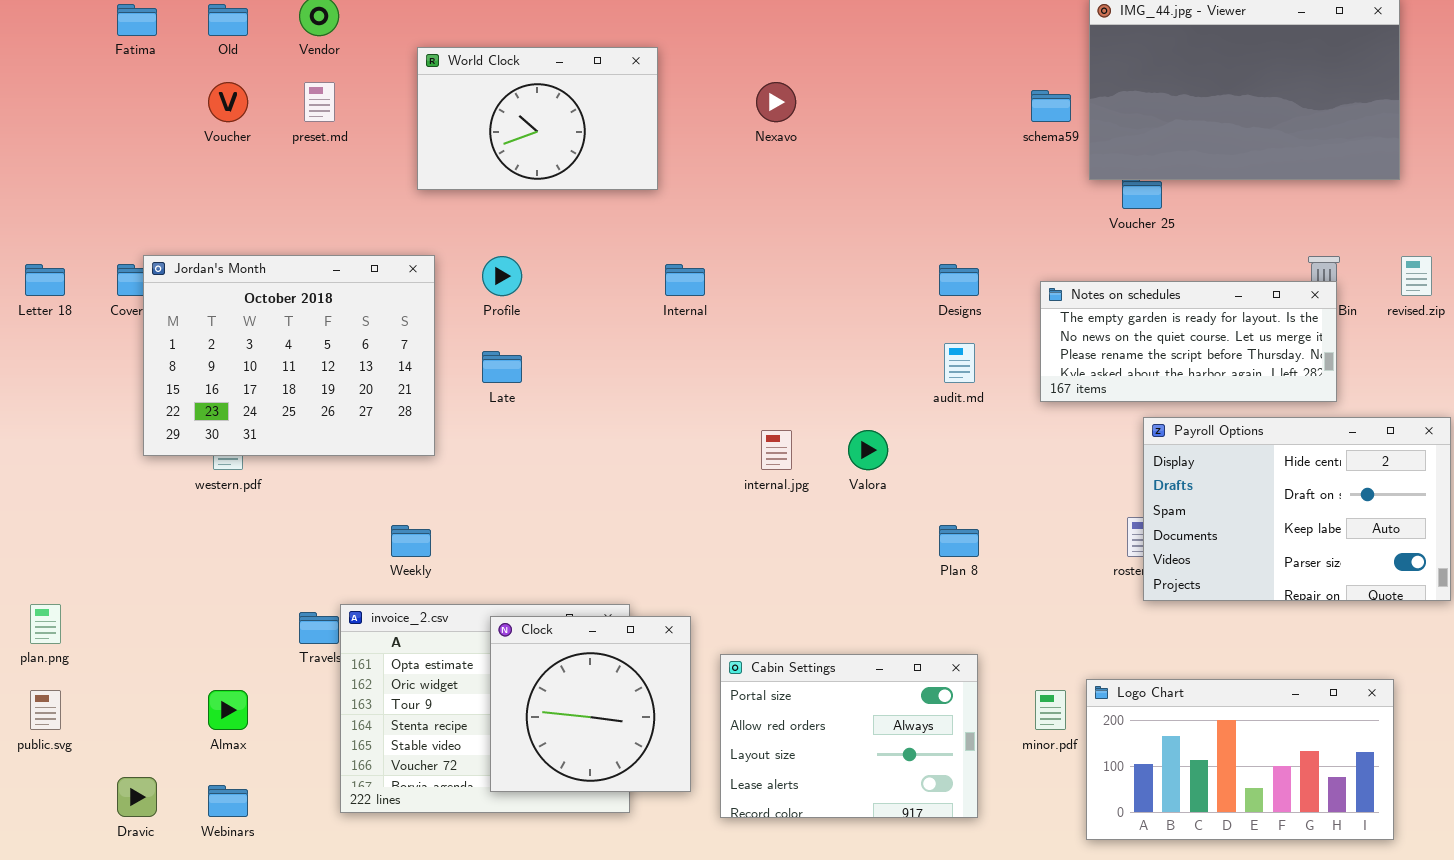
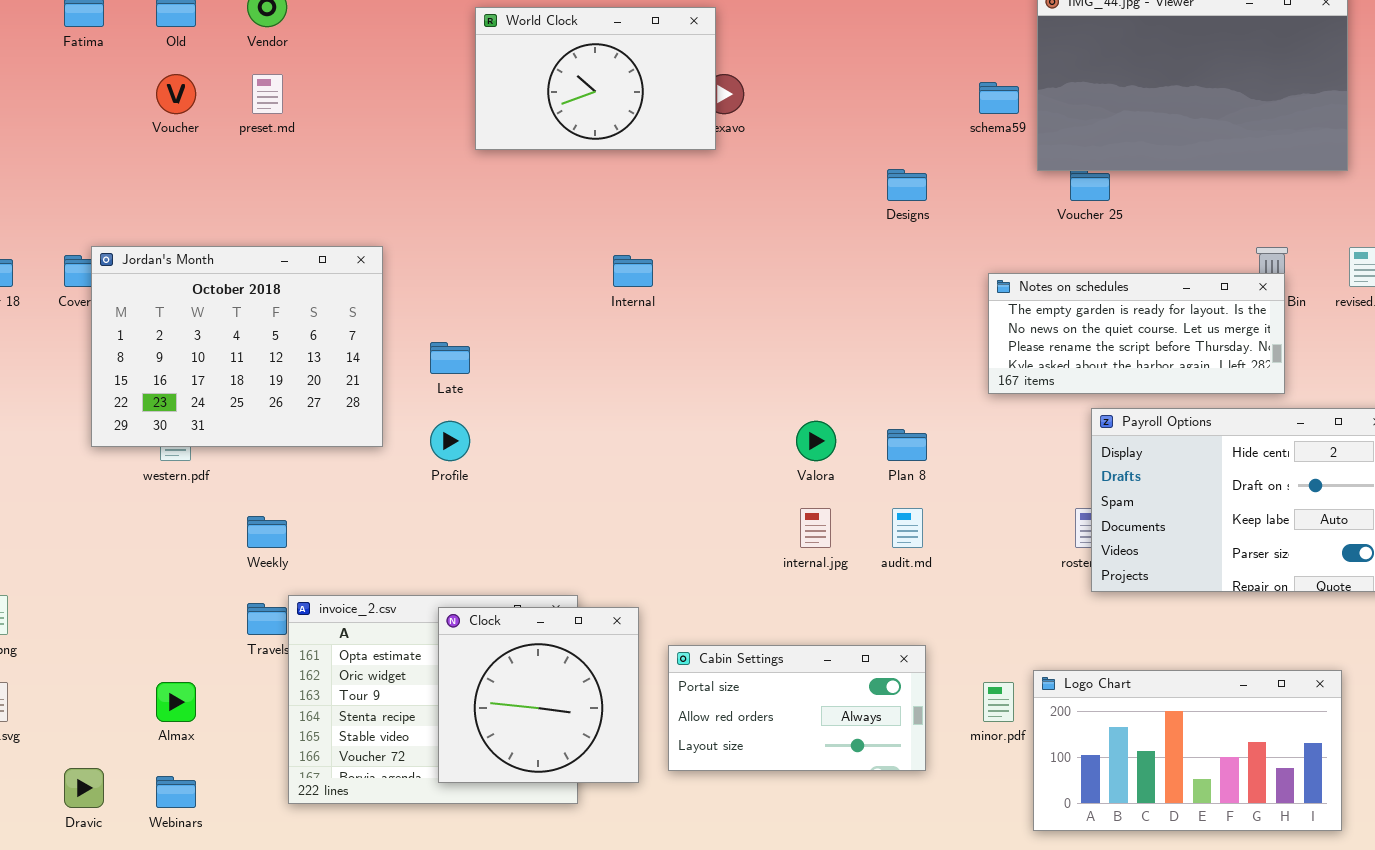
World Clock: [417,47,658,190] -> [475,7,716,150], moved
Profile: [482,256,522,296] -> [430,421,470,461], moved
Designs: [939,264,979,296] -> [887,169,927,201], moved
audit.md: [944,343,975,383] -> [892,508,923,548], moved
internal.jpg: [761,430,792,470] -> [800,508,831,548], moved
Weekly: [391,525,431,557] -> [247,516,287,548], moved
Plan 8: [939,525,979,557] -> [887,429,927,461], moved
Cabin Settings: [720,654,978,818] -> [668,645,926,771], resized

